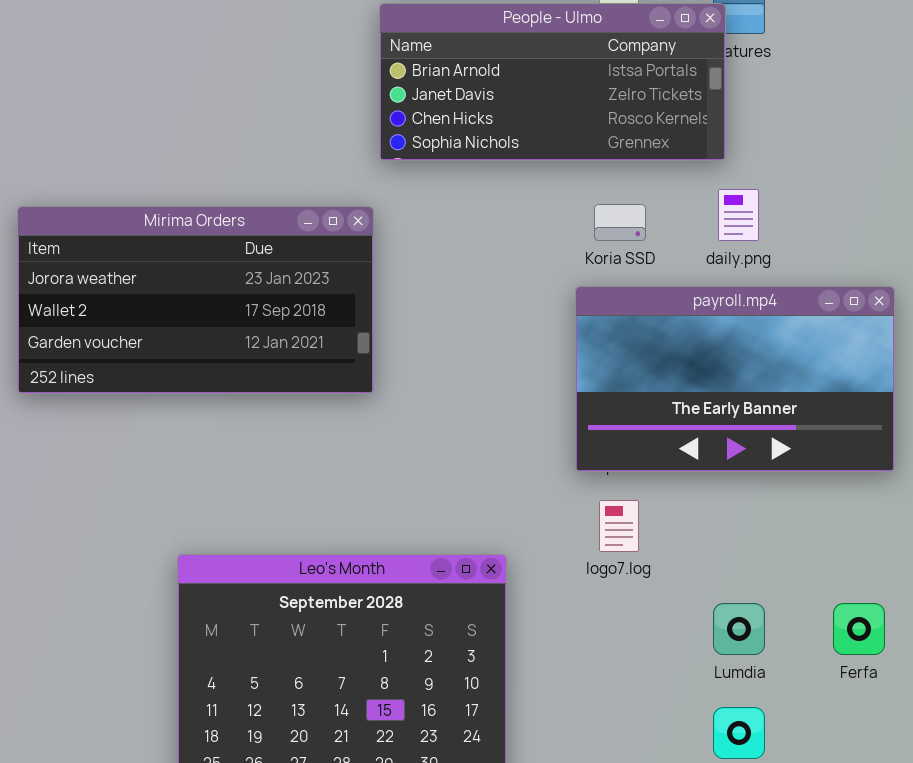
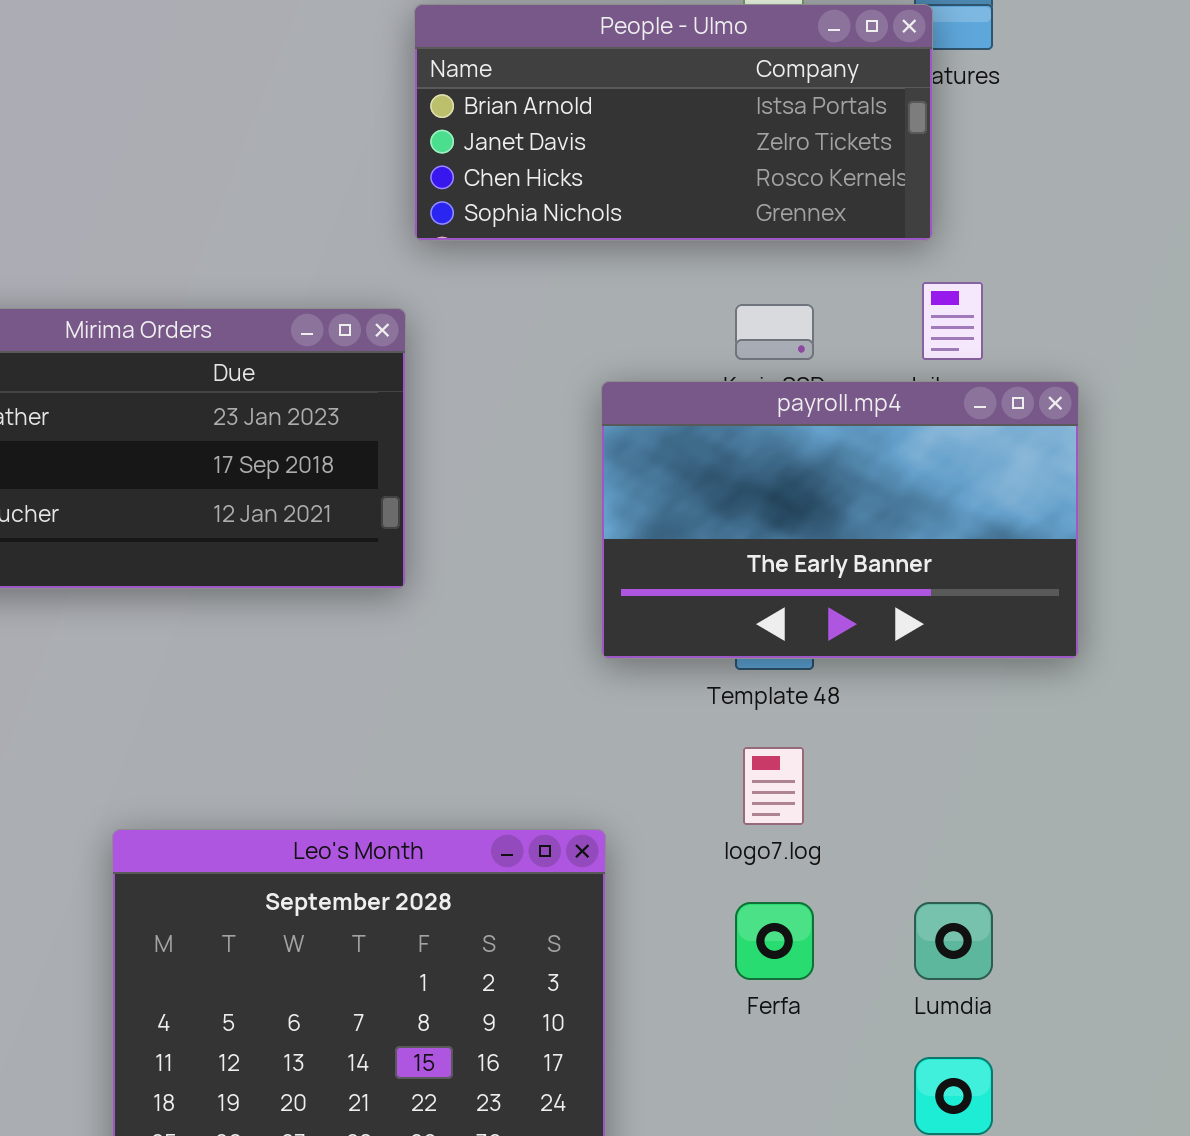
payroll.mp4: [575,286,895,472] -> [601,381,1079,659], moved
Ferfa: [833,603,885,655] -> [735,902,814,980], moved

